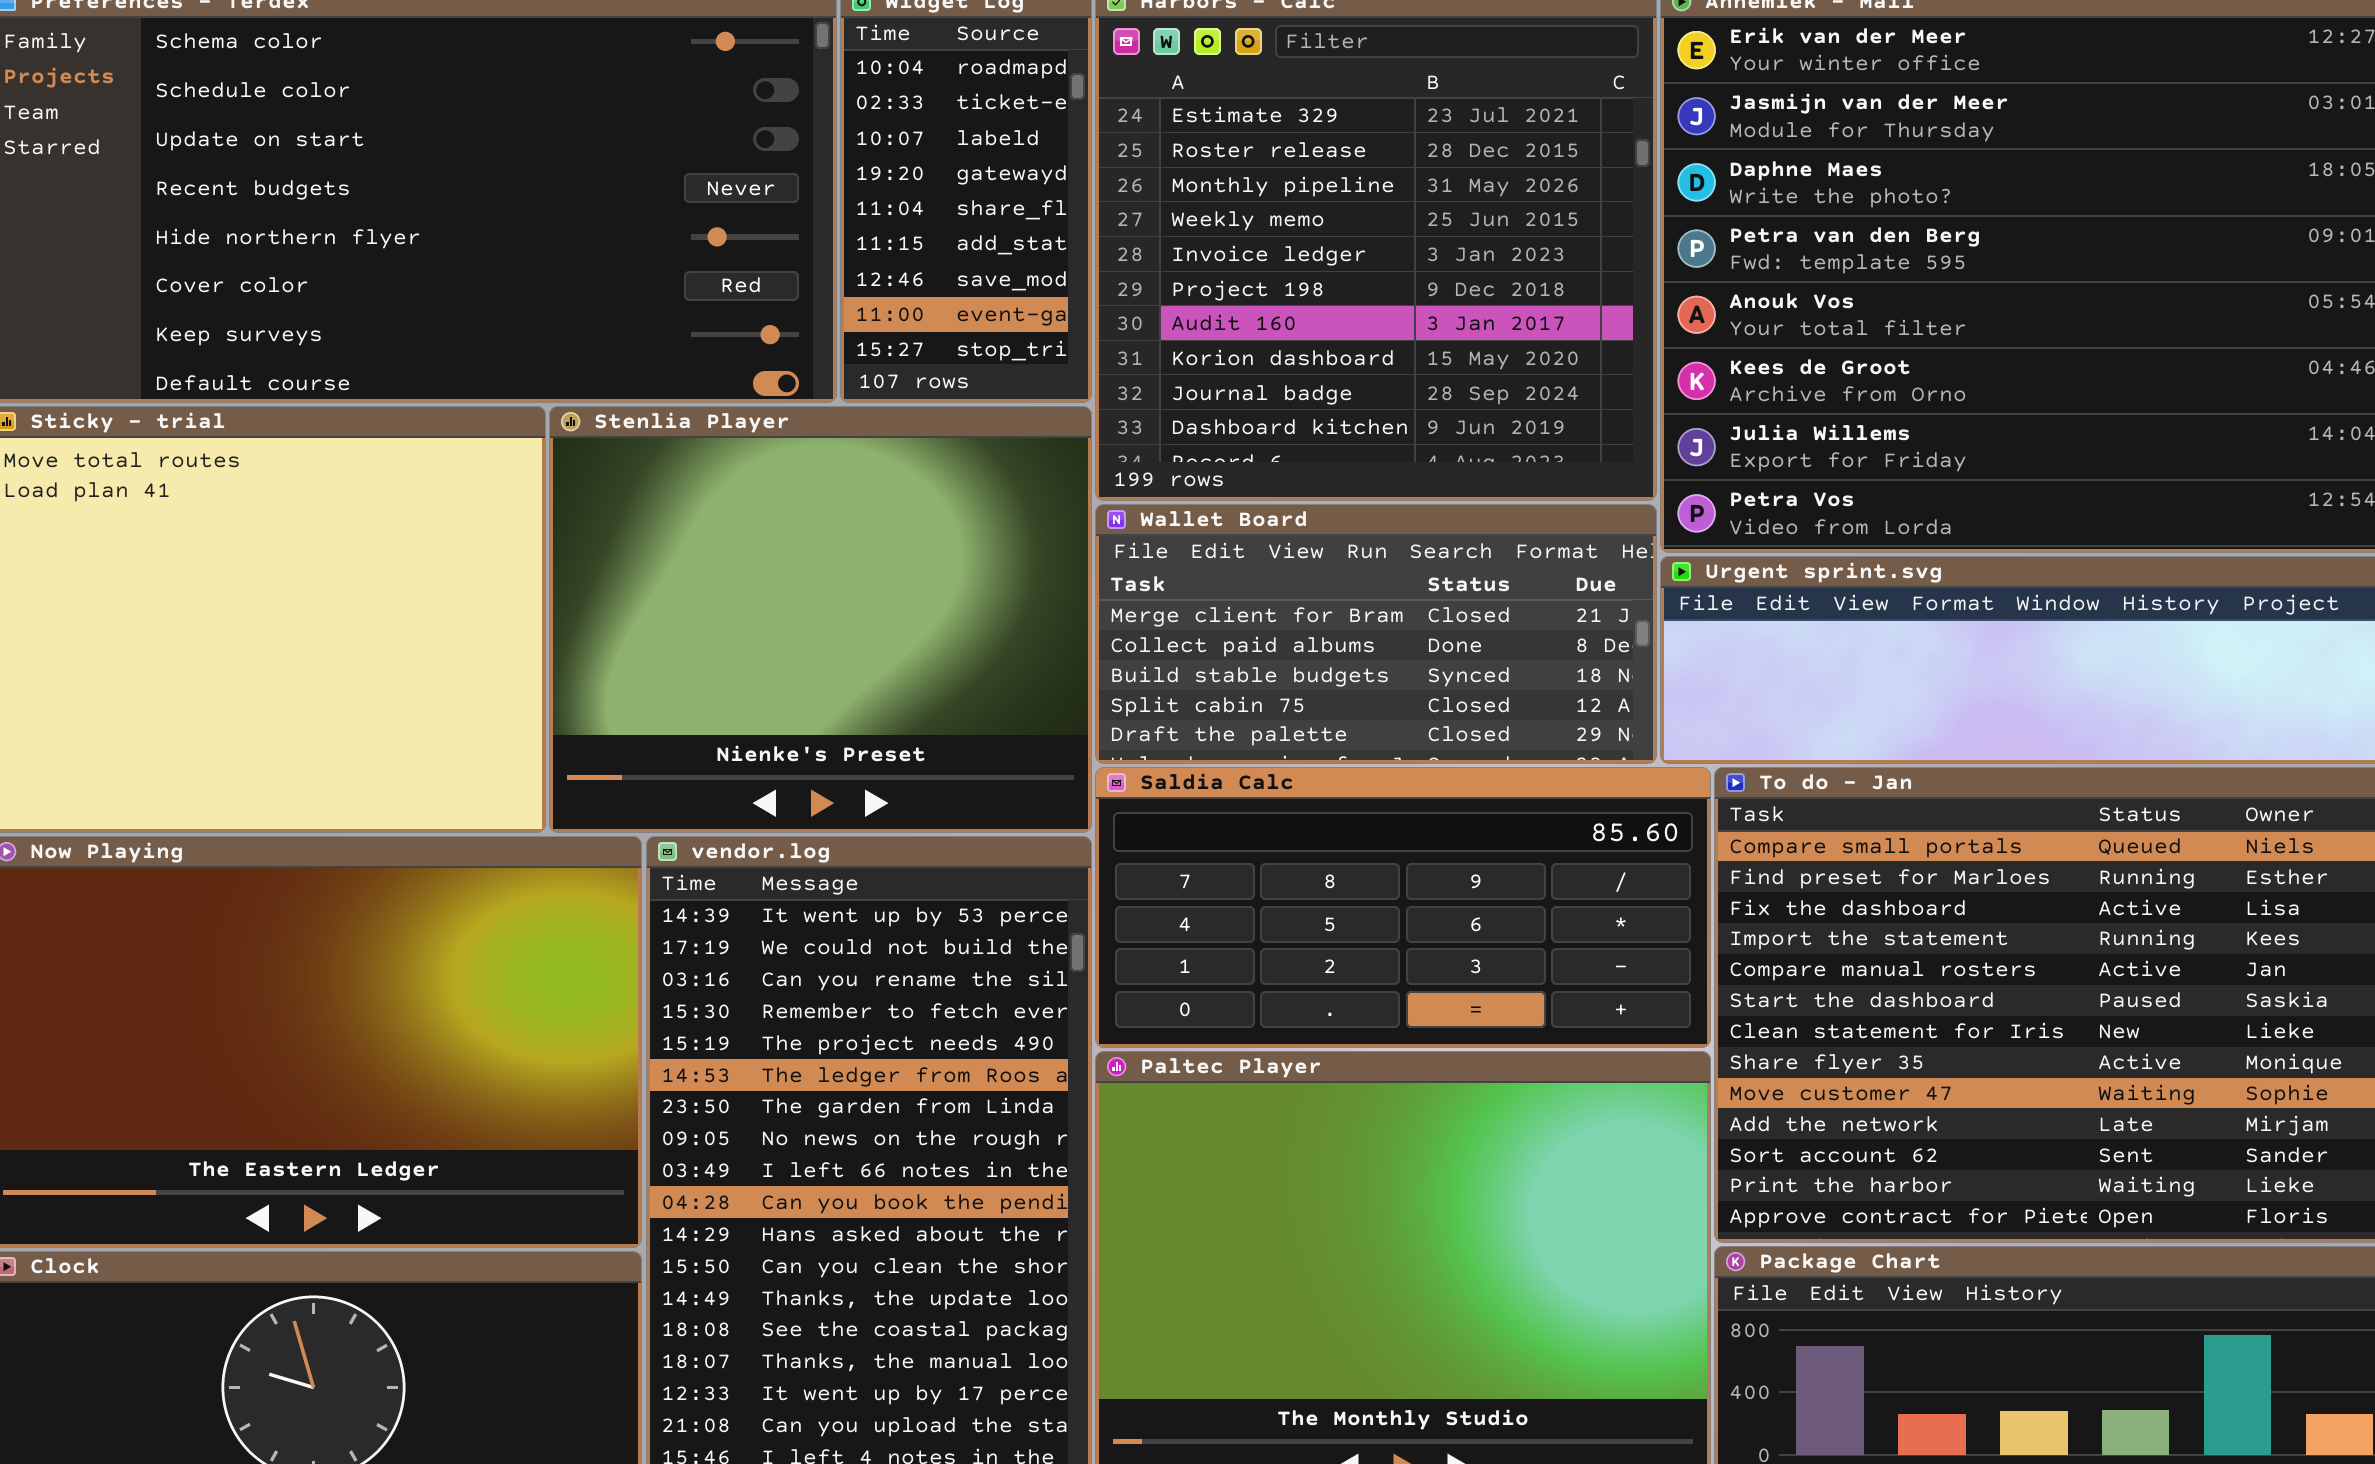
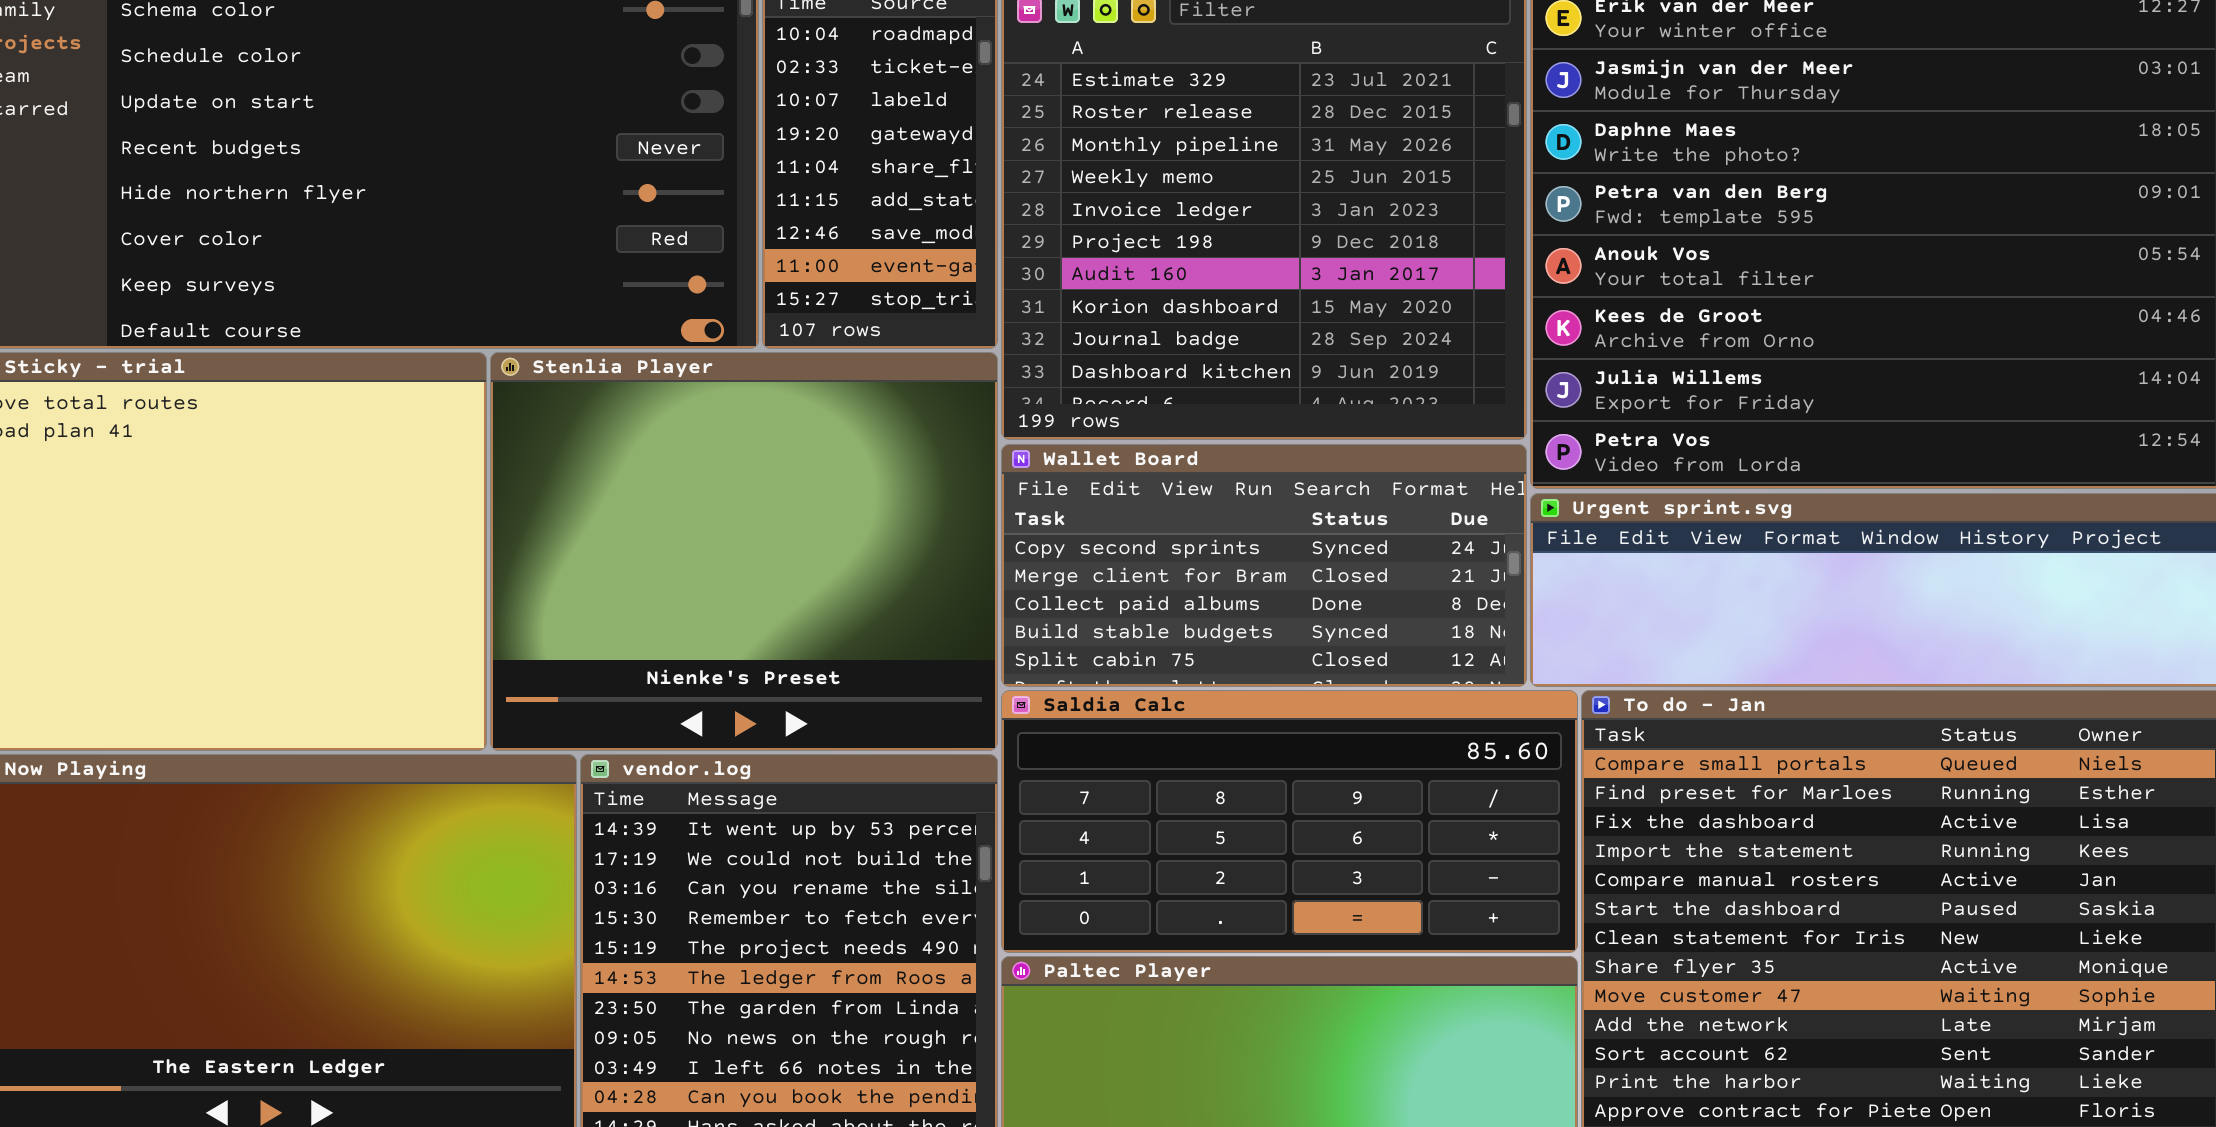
Wallet Board: [1095,504,1657,764] -> [1001,444,1527,687], scrolled up 1 row

